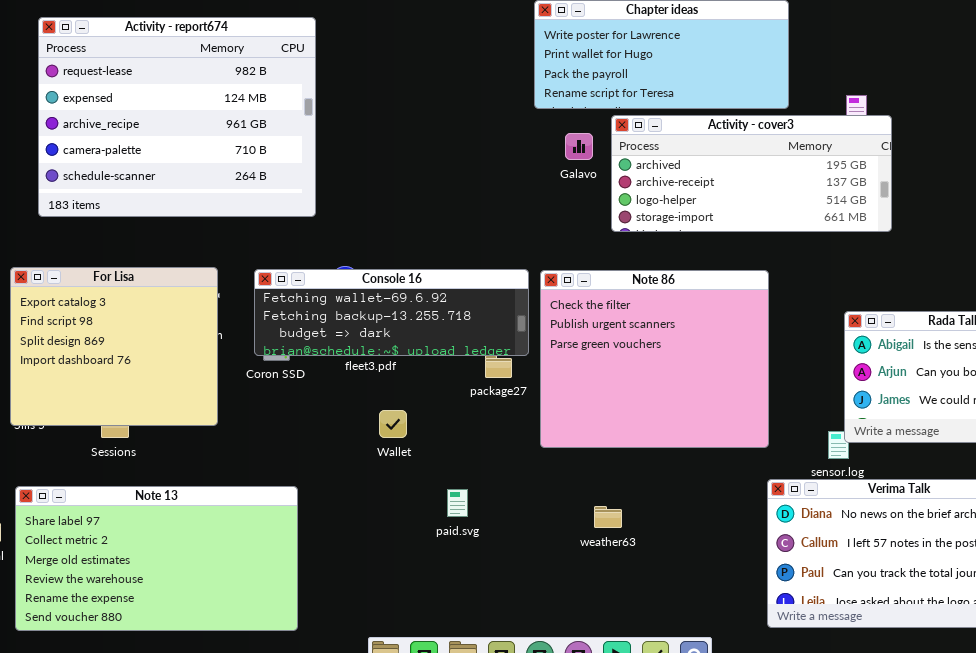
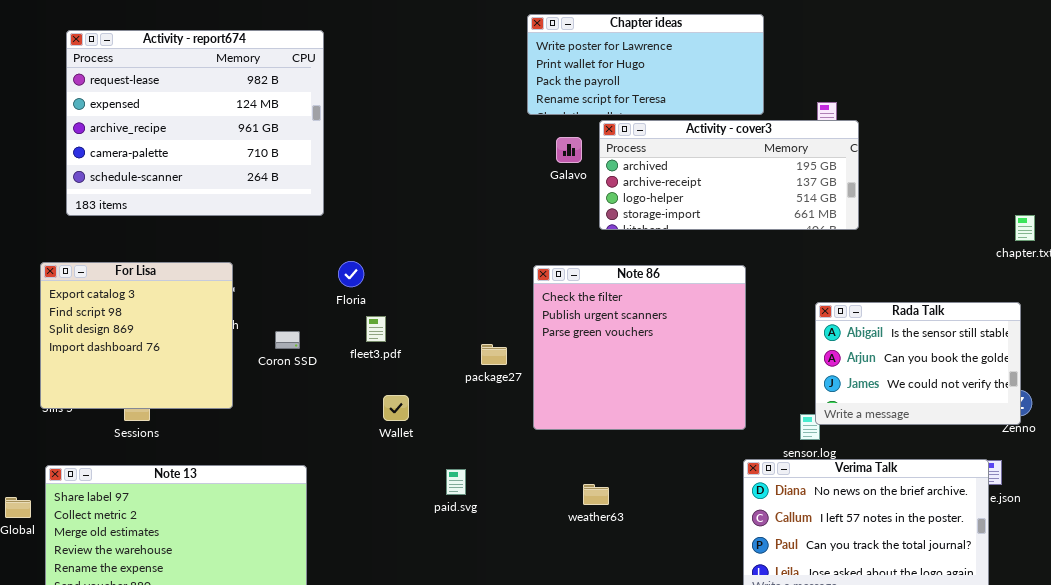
Console 16: [254,269,529,356] -> none, closed

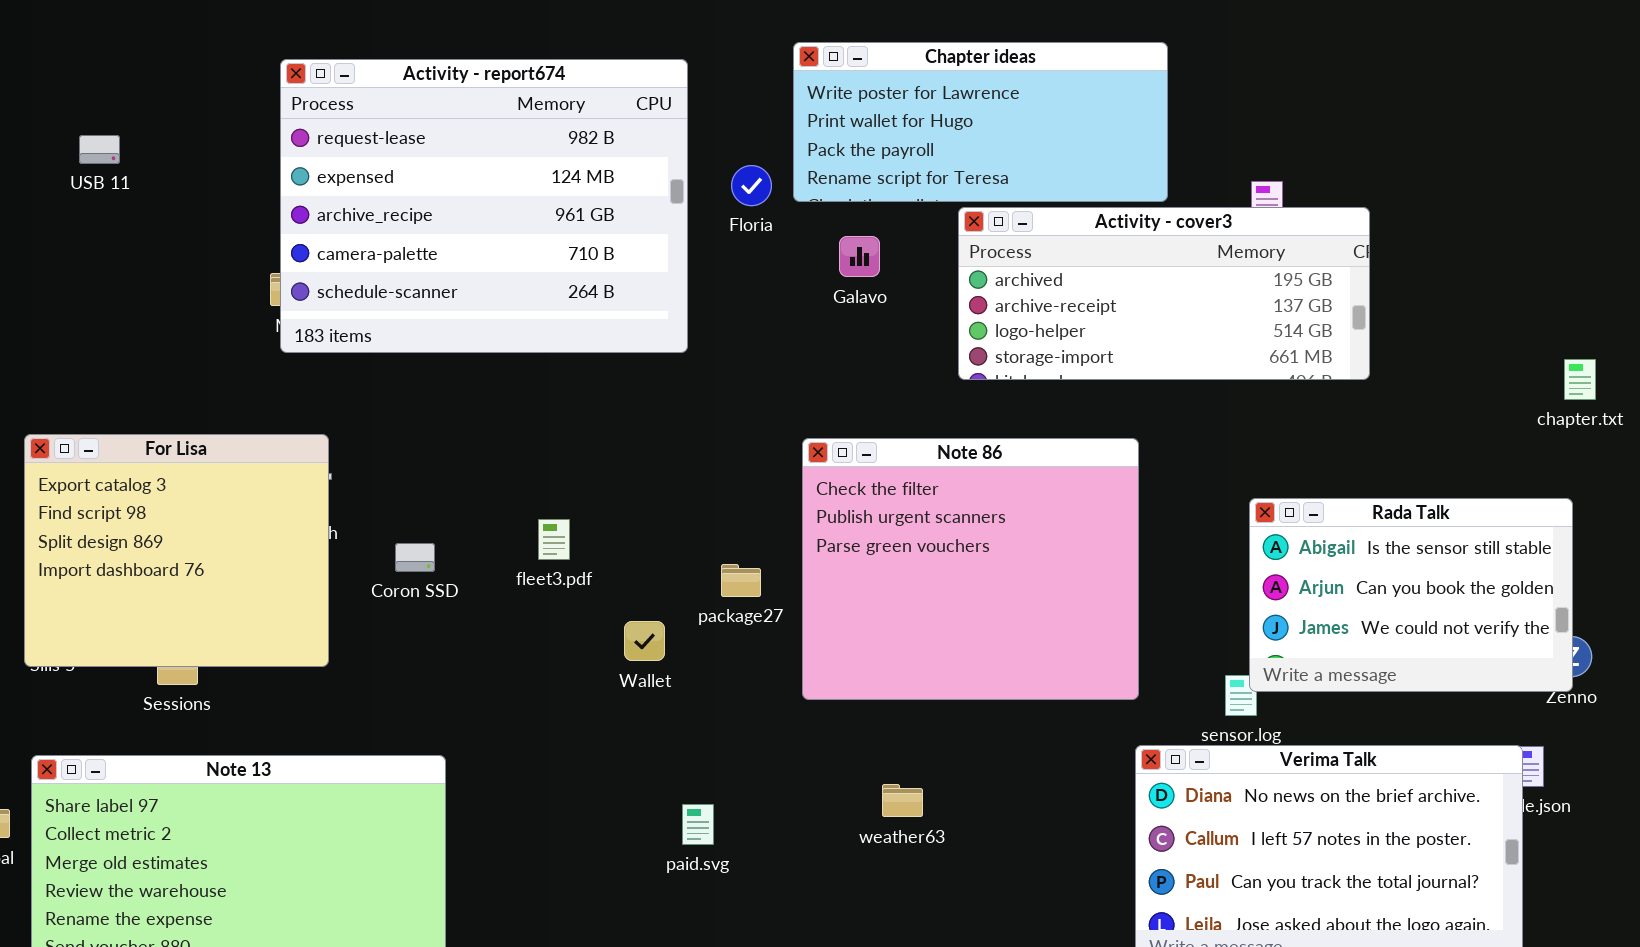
Activity - report674: [66,30,324,216] -> [280,59,688,353], moved
Activity - cover3: [599,120,859,230] -> [958,207,1370,380], moved
Floria: [338,261,364,287] -> [731,165,772,206], moved
Wallet: [383,395,409,421] -> [624,621,665,661], moved
paid.svg: [446,469,466,495] -> [682,804,714,845], moved

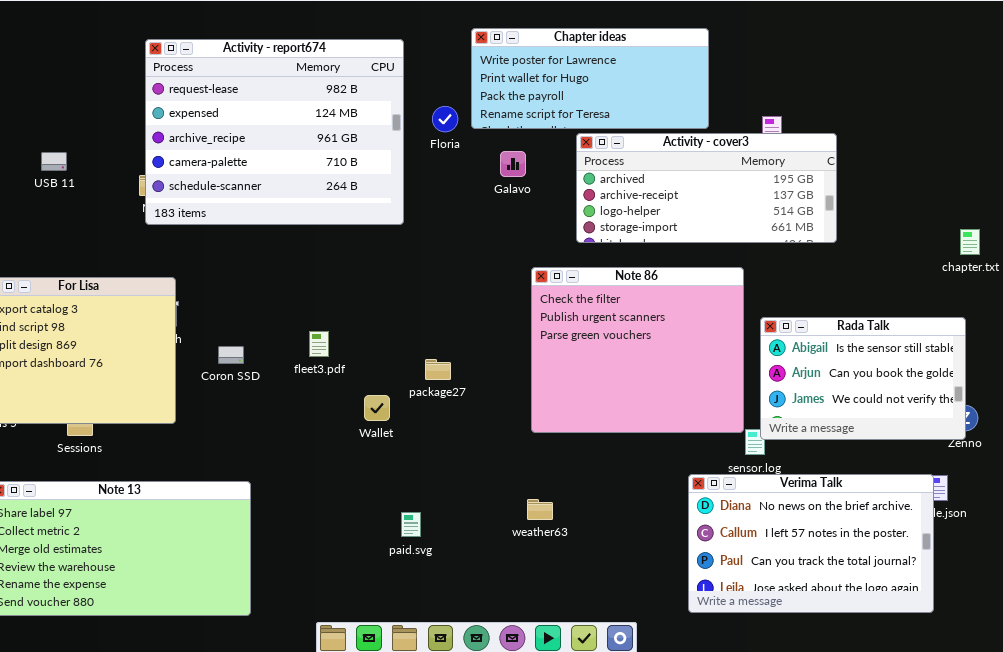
USB 11: [79,135,120,164] -> [41,152,67,171], moved
Note 86: [802,438,1139,700] -> [531,267,744,433], moved

